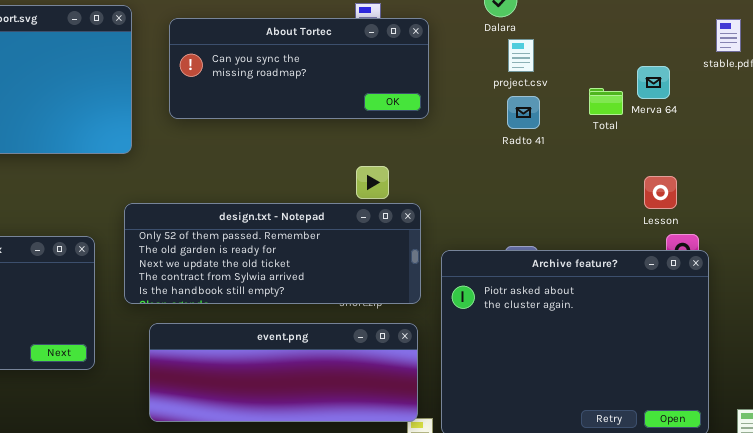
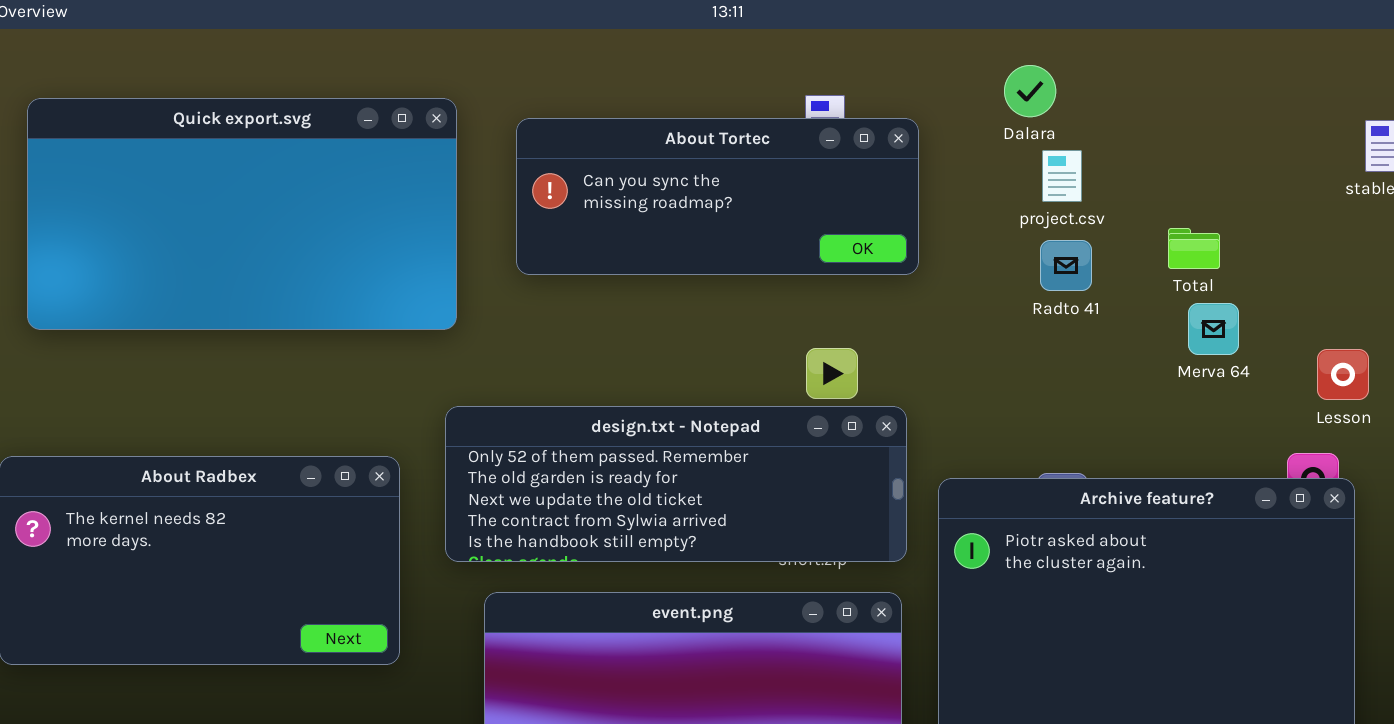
Merva 64: [637,66,670,99] -> [1188,303,1239,355], moved
Lesson: [644,176,677,209] -> [1317,349,1369,400], moved

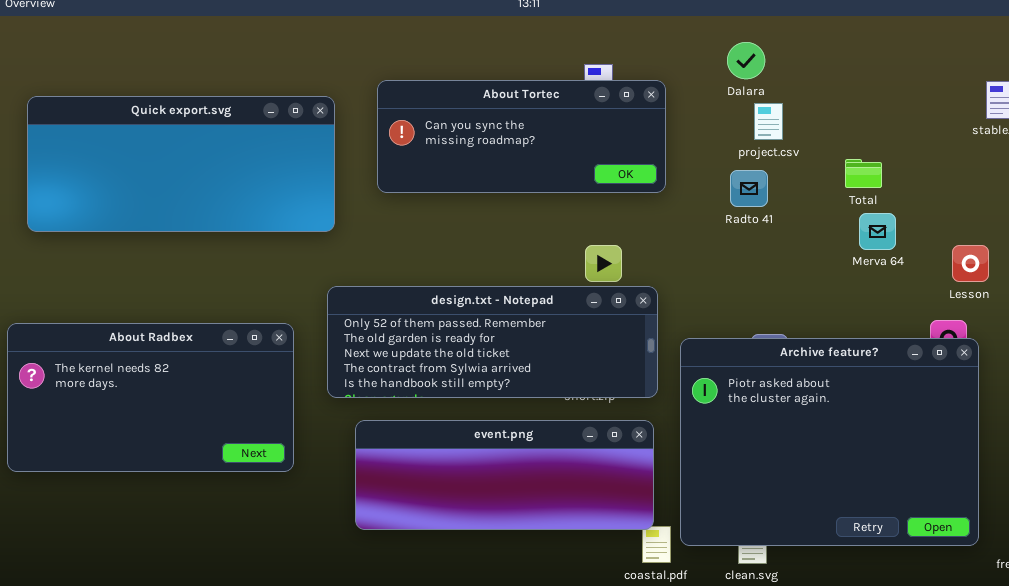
Quick export.svg: [27,98,457,330] -> [27,96,335,232], resized
Radto 41: [1040,240,1092,291] -> [730,170,768,207], moved

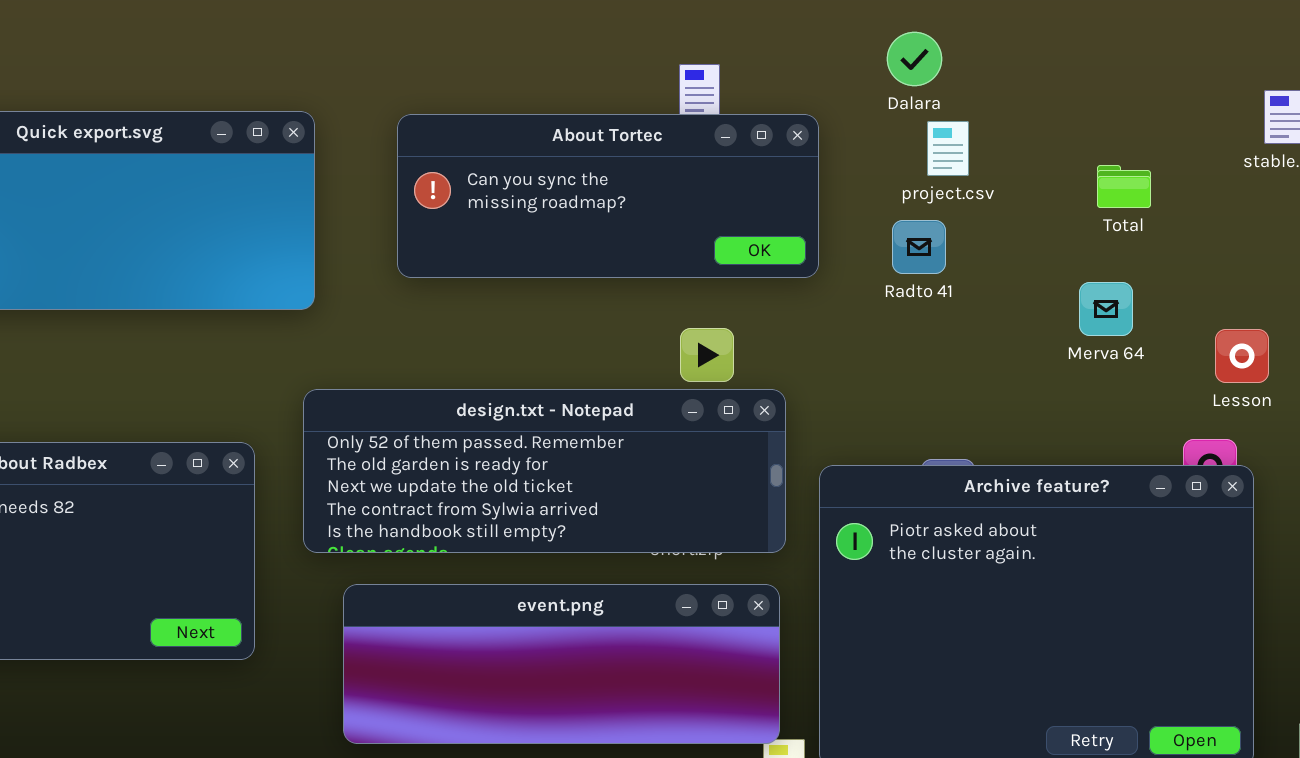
About Tortec: [377,80,666,193] -> [397,114,819,278], moved
Total: [845,159,882,188] -> [1097,165,1151,208], moved

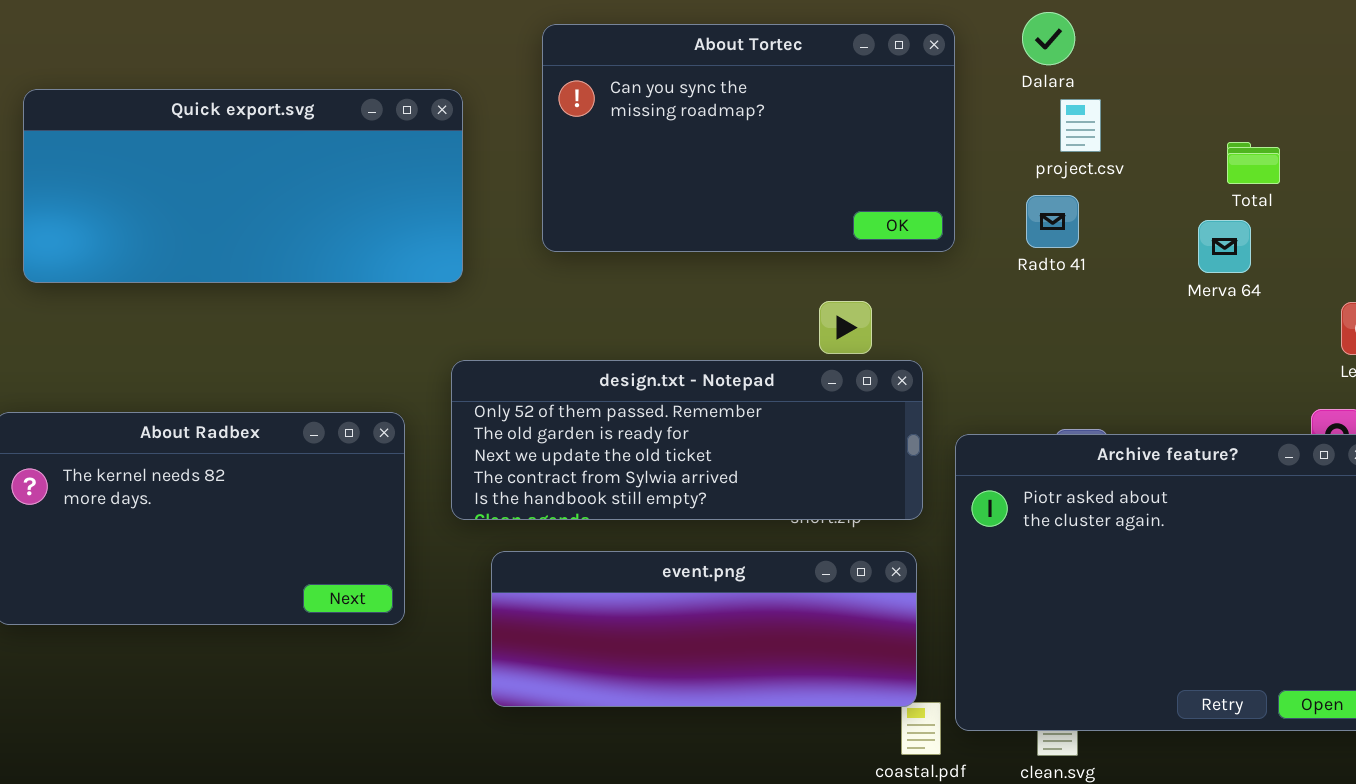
About Tortec: [397,114,819,278] -> [542,24,955,252], resized
Merva 64: [1079,282,1133,336] -> [1198,220,1251,273], moved

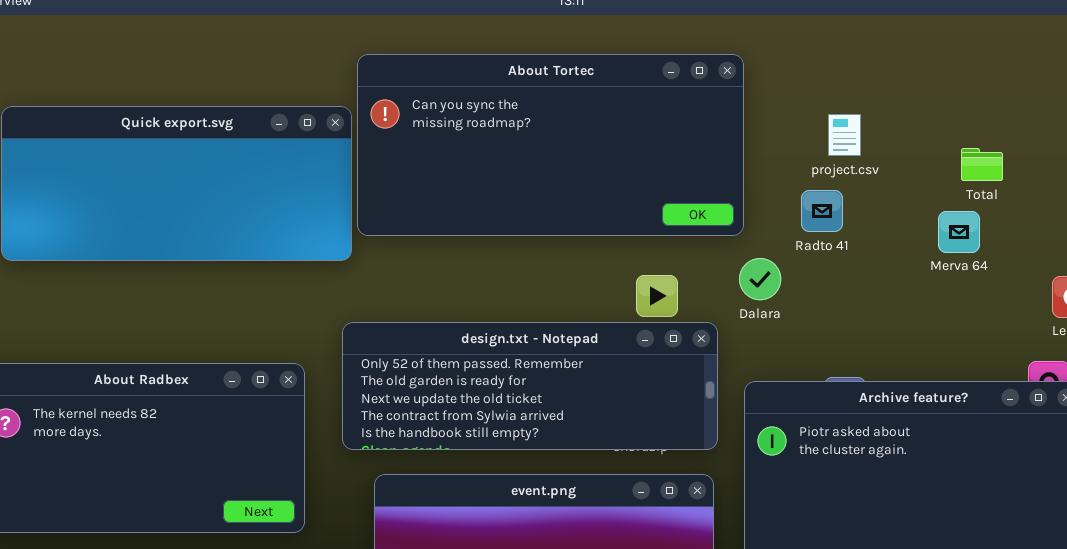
Dalara: [1022,12,1075,65] -> [739,258,781,300], moved
About Tortec: [542,24,955,252] -> [357,54,744,236], resized

